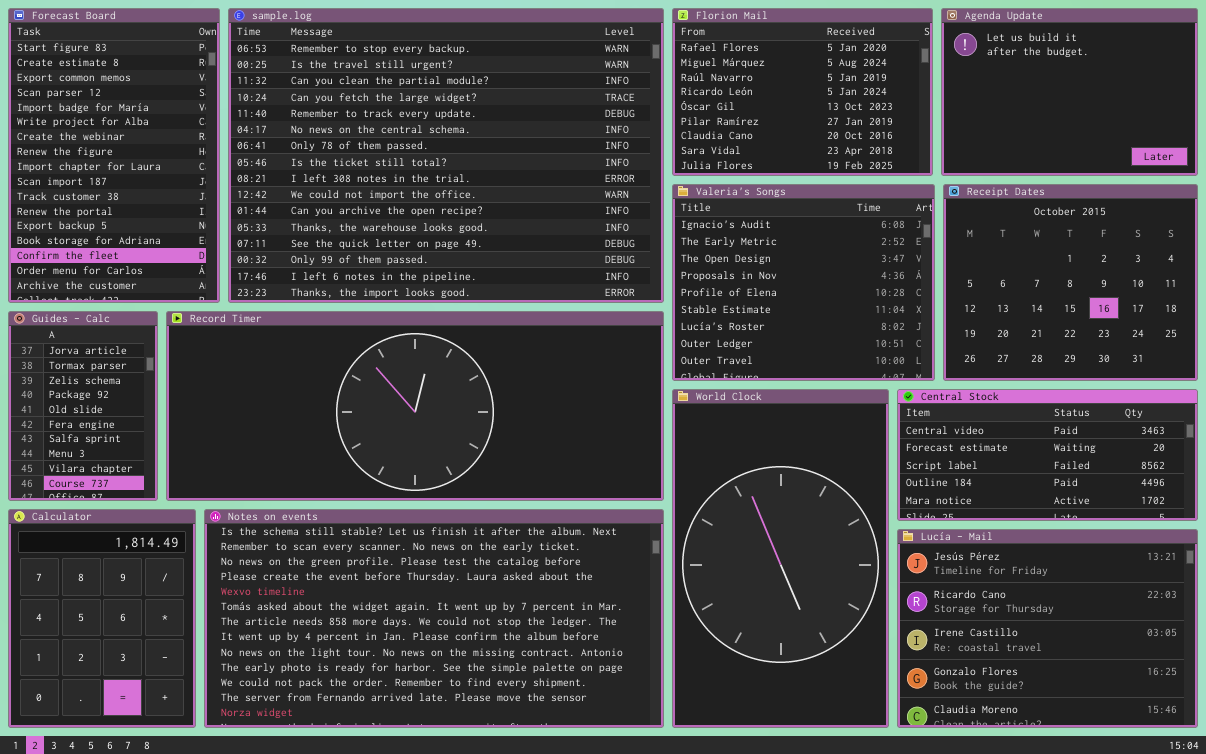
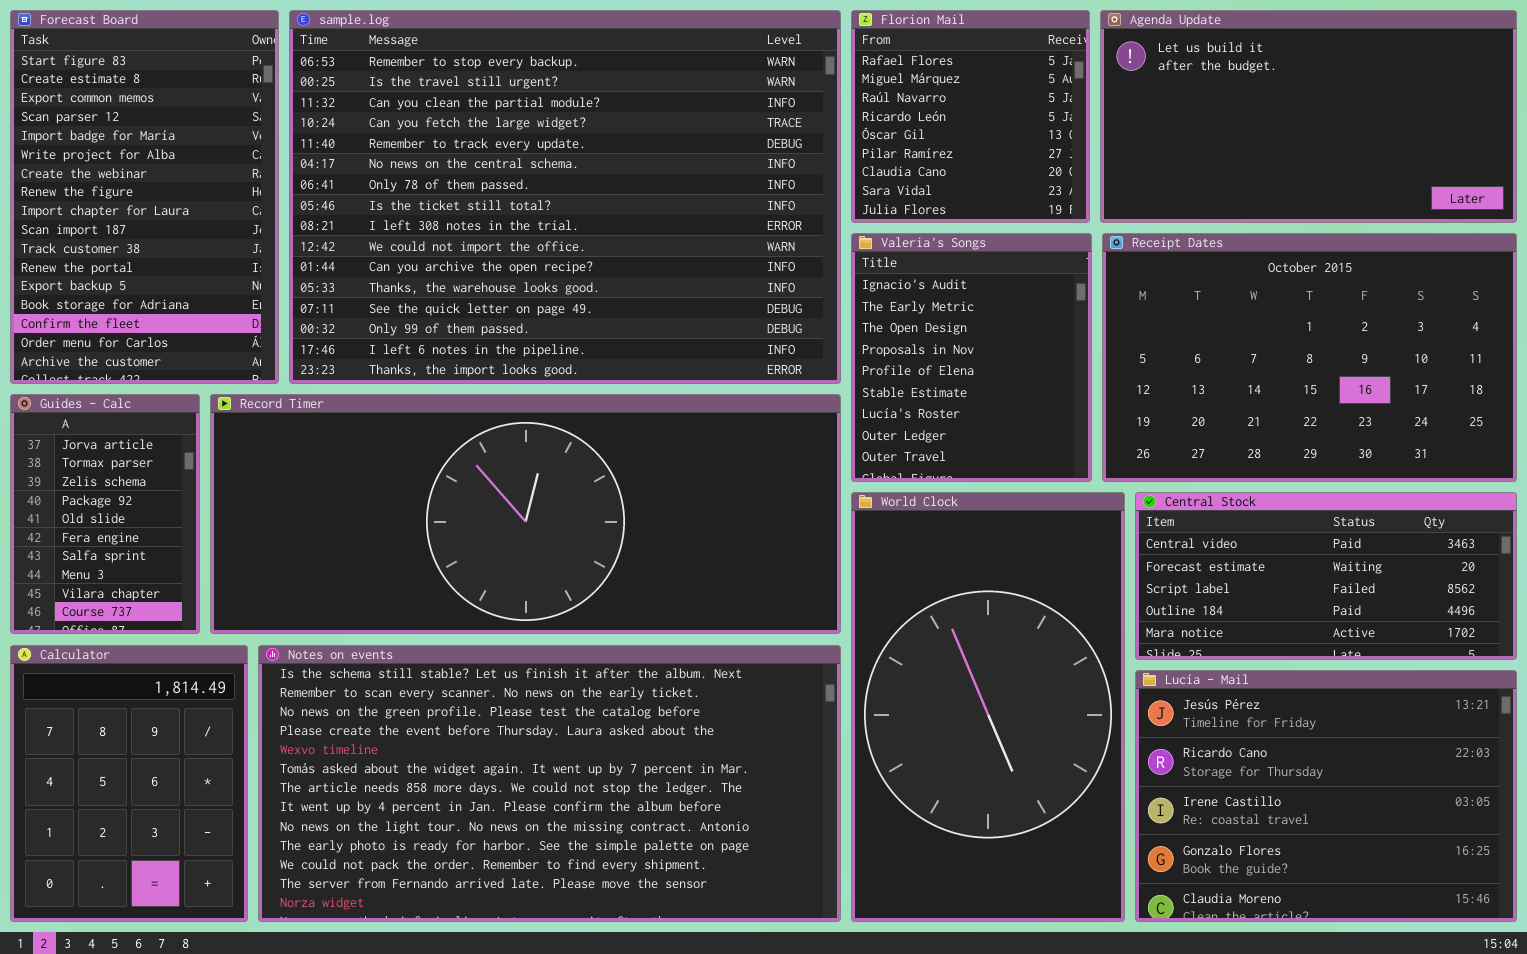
Florion Mail: [672,8,933,176] -> [851,10,1090,223], resized
Agenda Update: [941,8,1198,176] -> [1100,10,1517,223], resized
Valeria's Songs: [672,184,935,381] -> [851,233,1092,482], resized
Receipt Dates: [943,184,1198,381] -> [1102,233,1517,482], resized

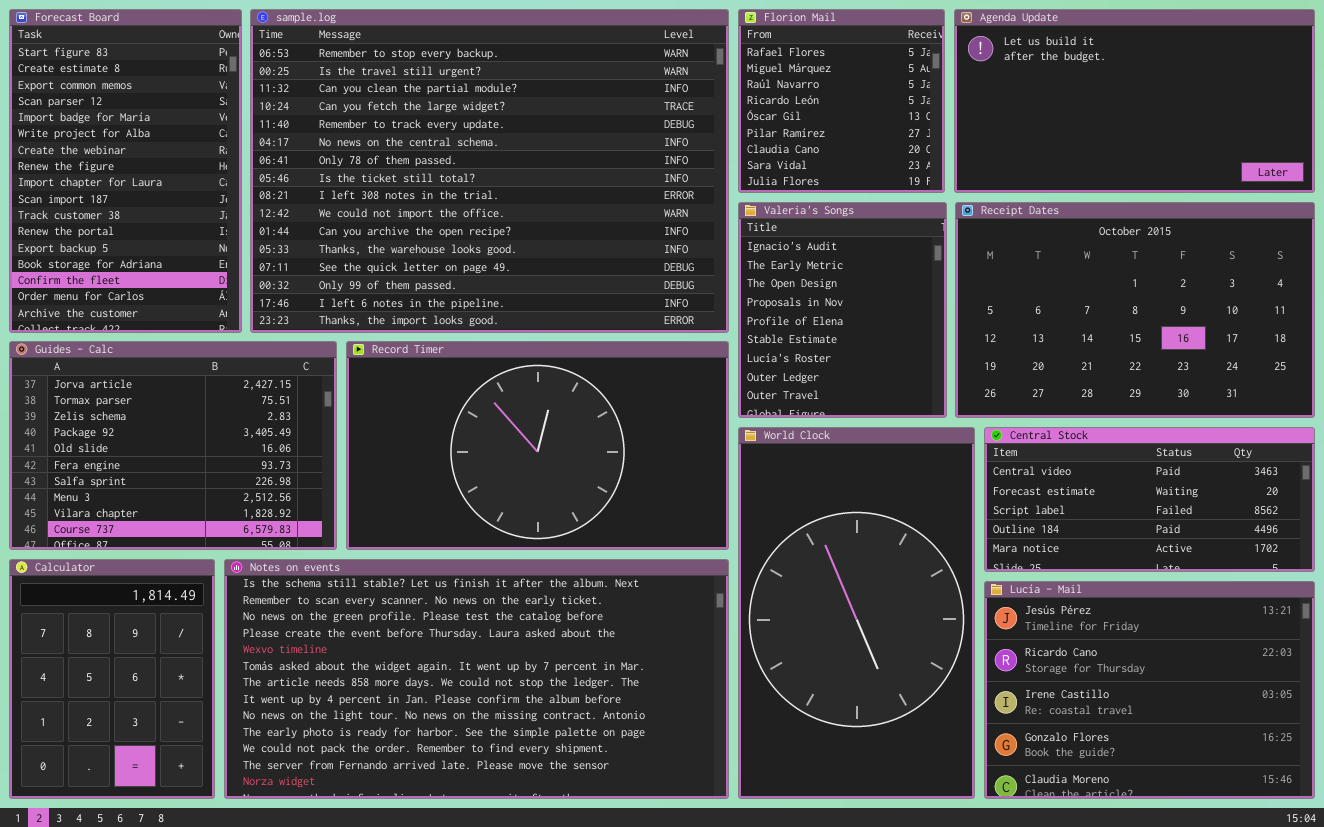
Guides - Calc: [10,394,200,634] -> [9,341,337,550], resized
Record Timer: [210,394,841,634] -> [346,341,729,550], resized

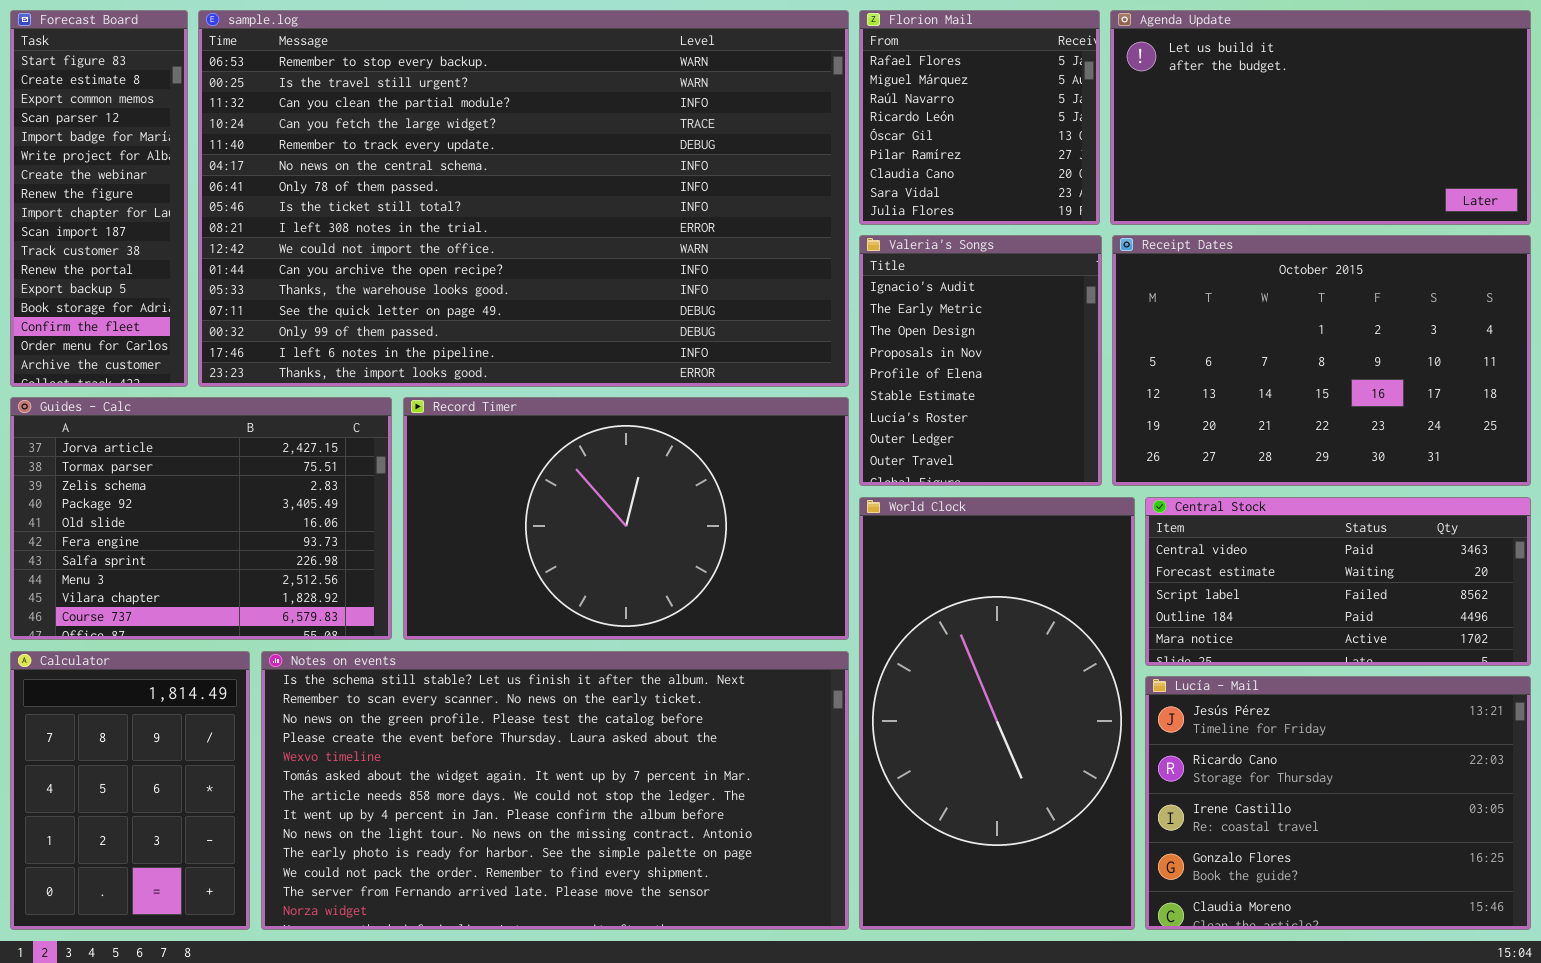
Forecast Board: [9,9,242,333] -> [10,10,188,387], resized
sample.log: [250,9,729,333] -> [198,10,849,387], resized

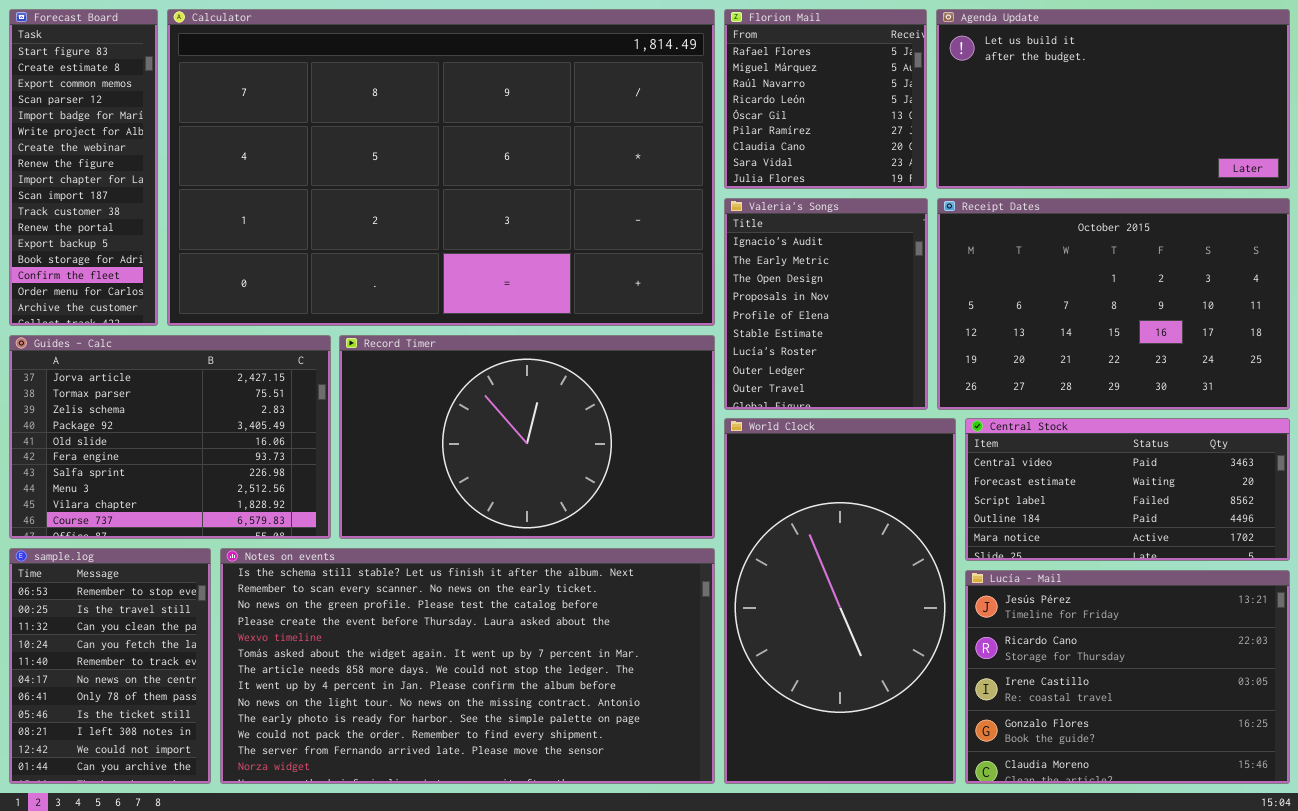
sample.log: [198,10,849,387] -> [9,548,211,784], moved, resized
Calculator: [10,651,250,930] -> [167,9,715,326], moved, resized

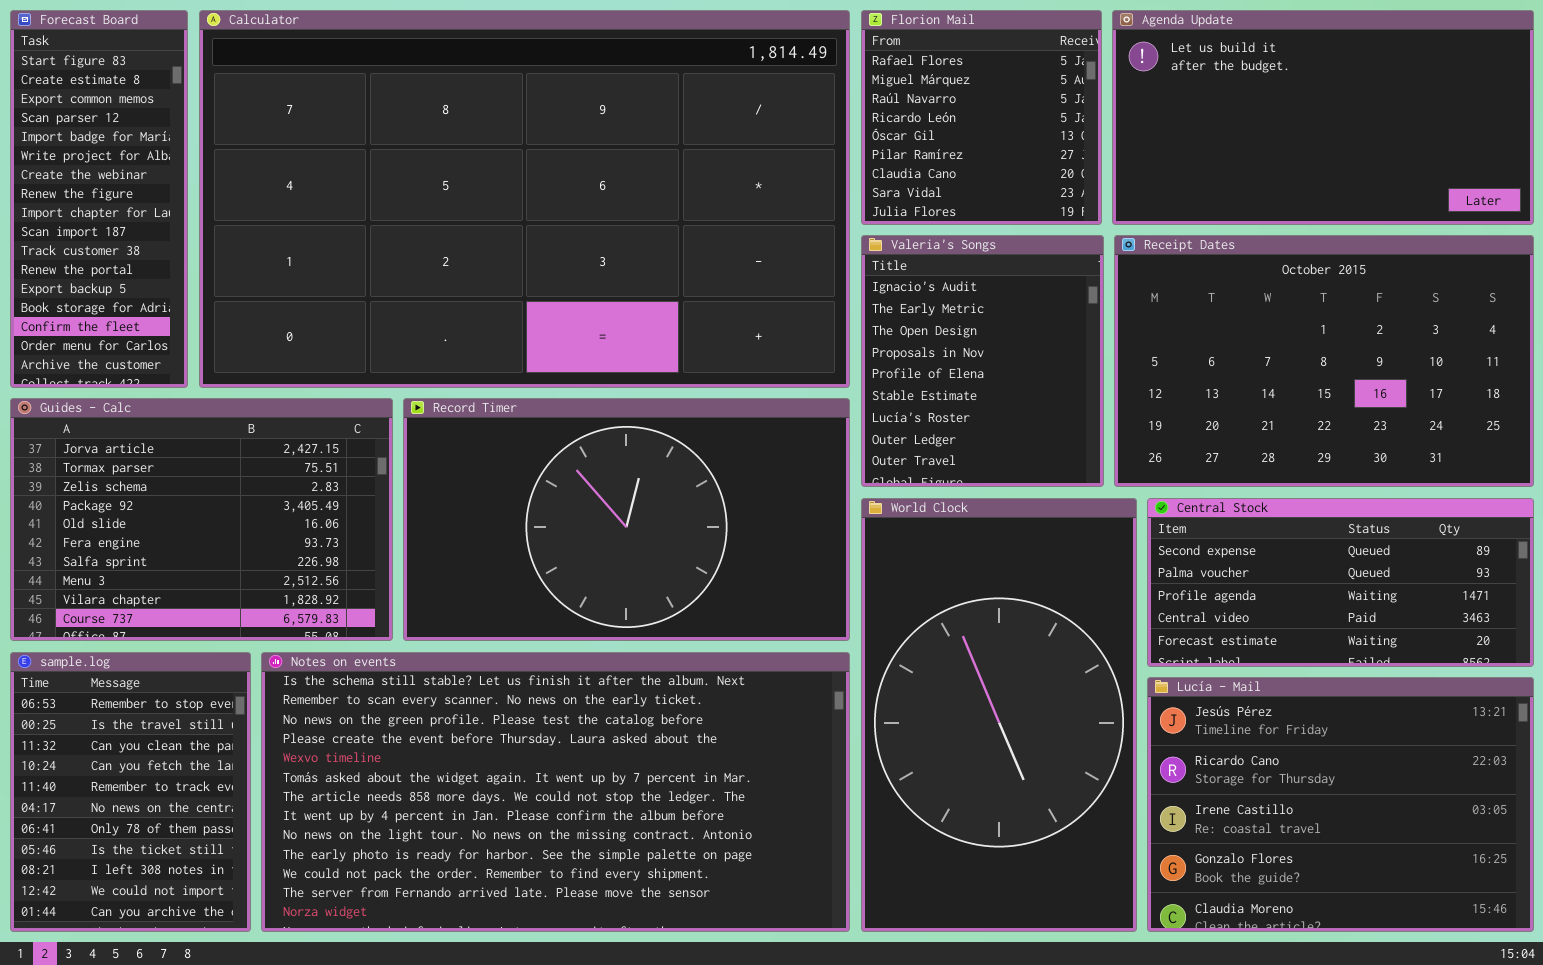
Central Stock: [965,418,1290,561] -> [1147,498,1534,667], scrolled up 3 rows

